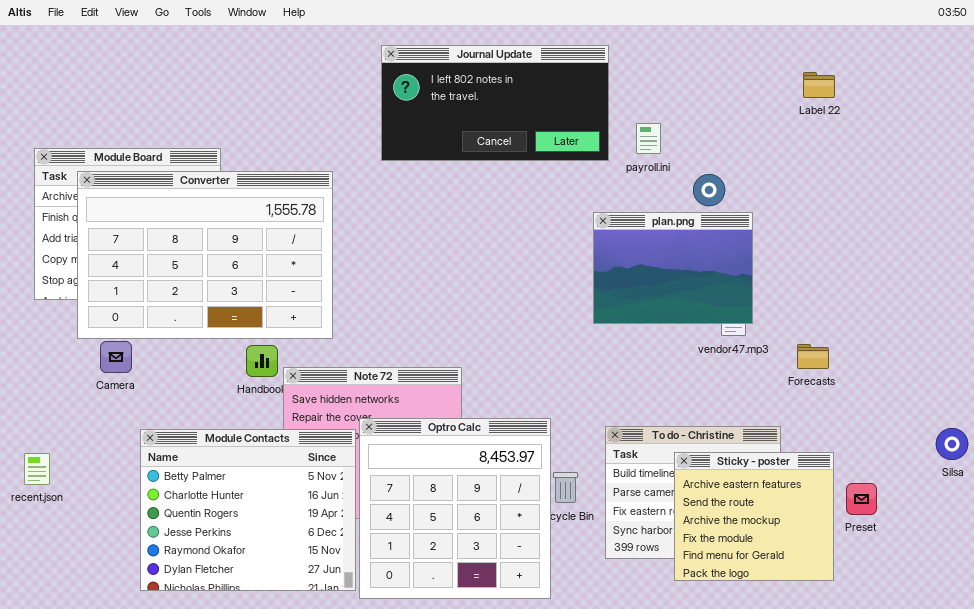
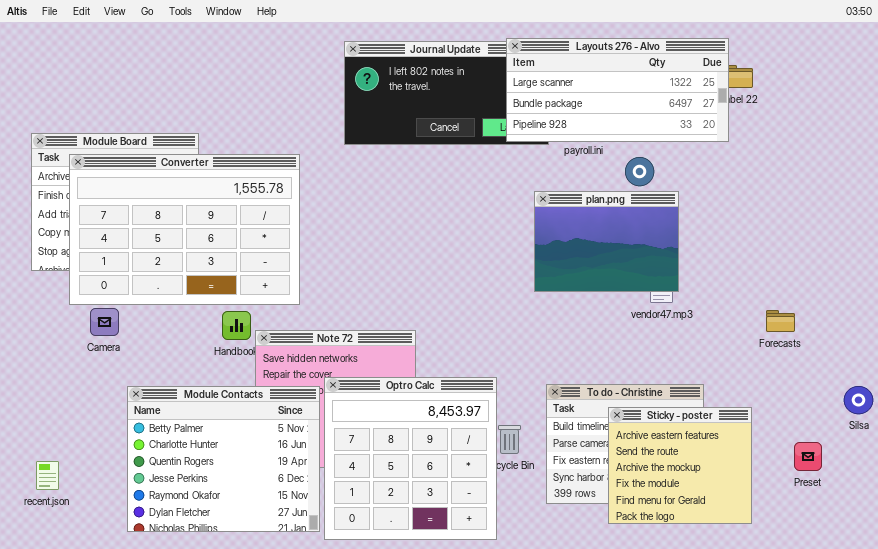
Layouts 276 - Alvo: none -> [506,38,729,142], opened
Forecasts: [797,344,829,369] -> [766,310,795,332], moved
recent.json: [24,453,50,485] -> [36,461,59,490], moved
Preset: [846,483,877,515] -> [794,442,822,471], moved

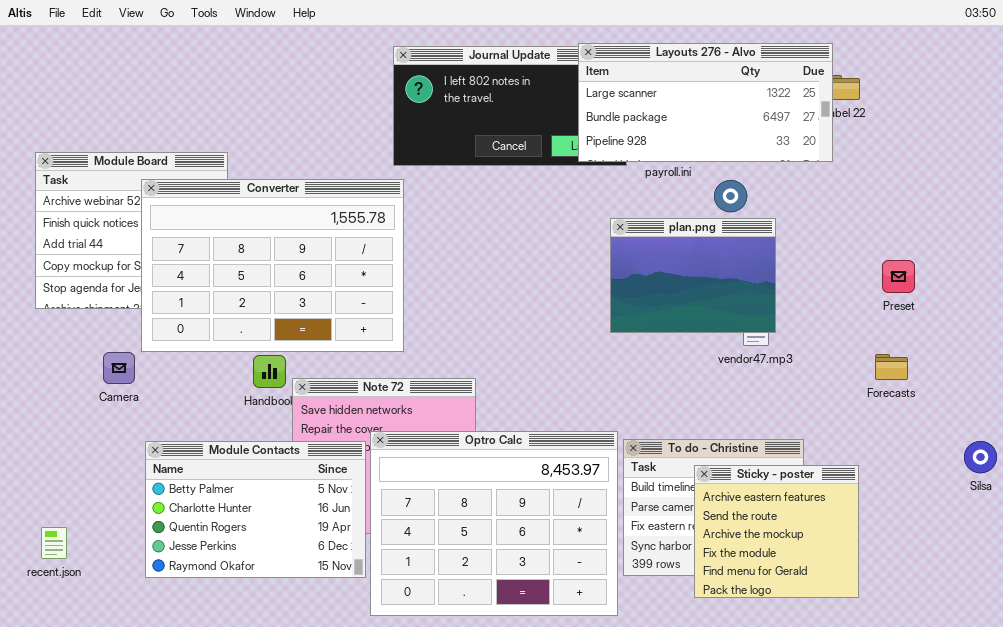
Converter: [69,154,300,305] -> [141,179,404,352], moved
Optro Calc: [324,377,497,540] -> [370,431,618,616], resized
Module Contacts: [127,386,320,532] -> [145,441,366,578], resized
Preset: [794,442,822,471] -> [882,260,915,293], moved

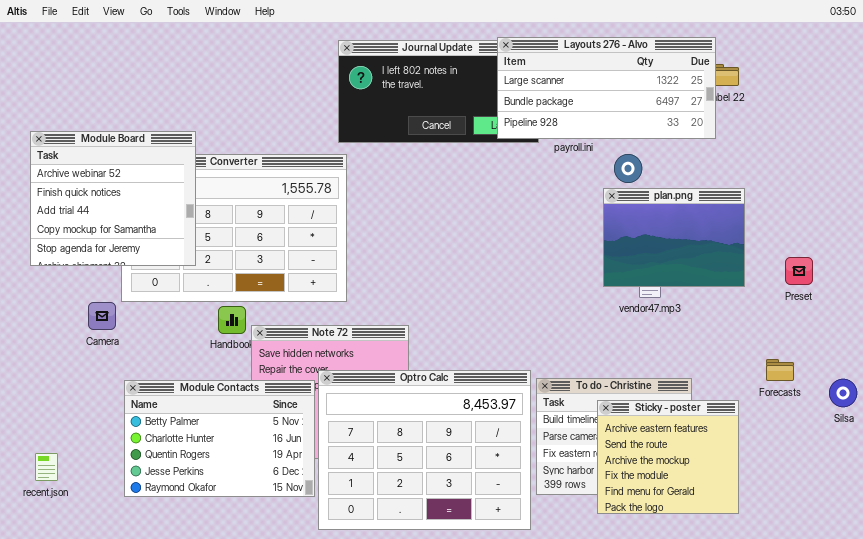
Module Board: [35,152,228,309] -> [30,131,196,266], raised
plan.png: [610,218,776,333] -> [603,188,745,287], moved
Preset: [882,260,915,293] -> [785,257,813,285], moved
Forecasts: [875,354,908,380] -> [766,359,794,381], moved

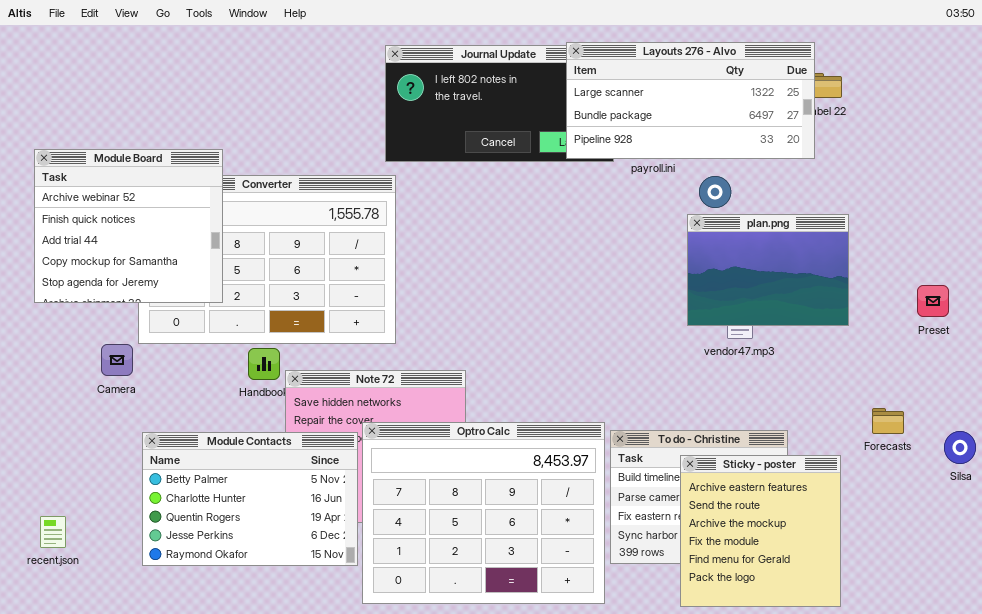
Preset: [785,257,813,285] -> [917,285,949,317], moved
Sticky - poster: [597,400,739,514] -> [680,455,841,607], resized

